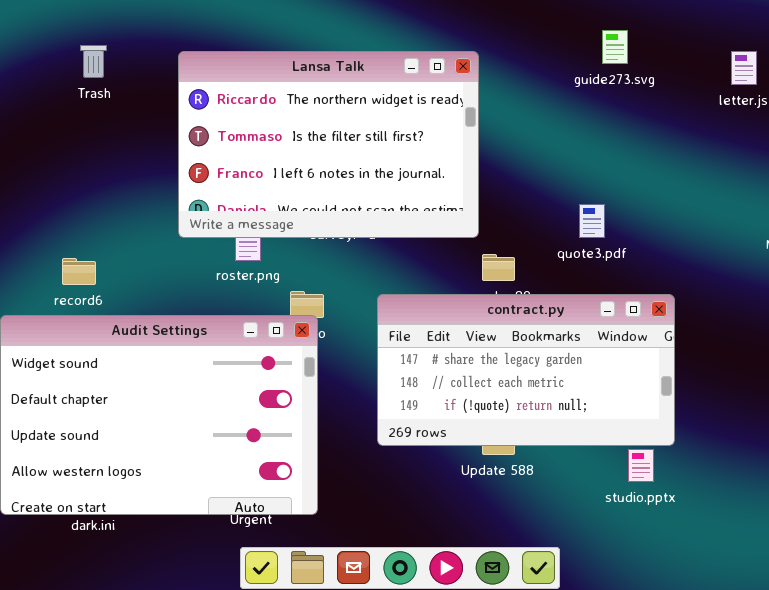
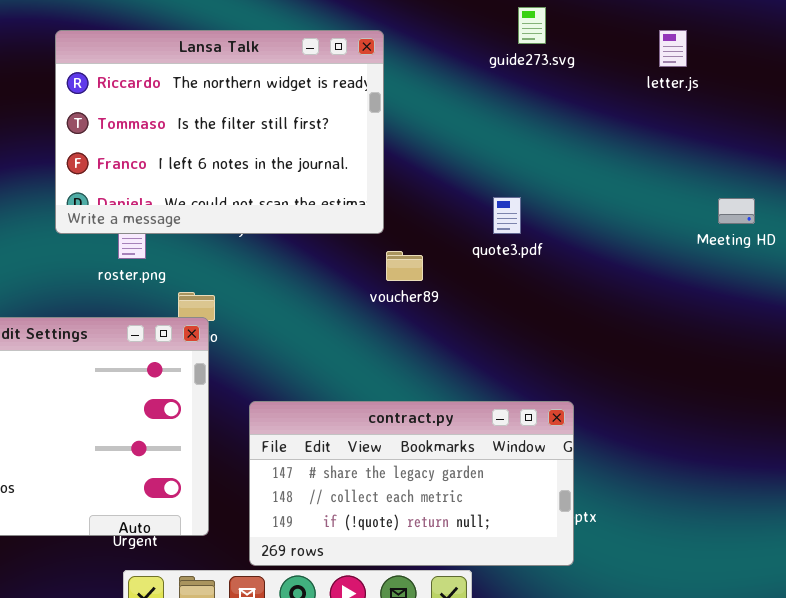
contract.py: [377,294,675,446] -> [249,401,574,566], moved

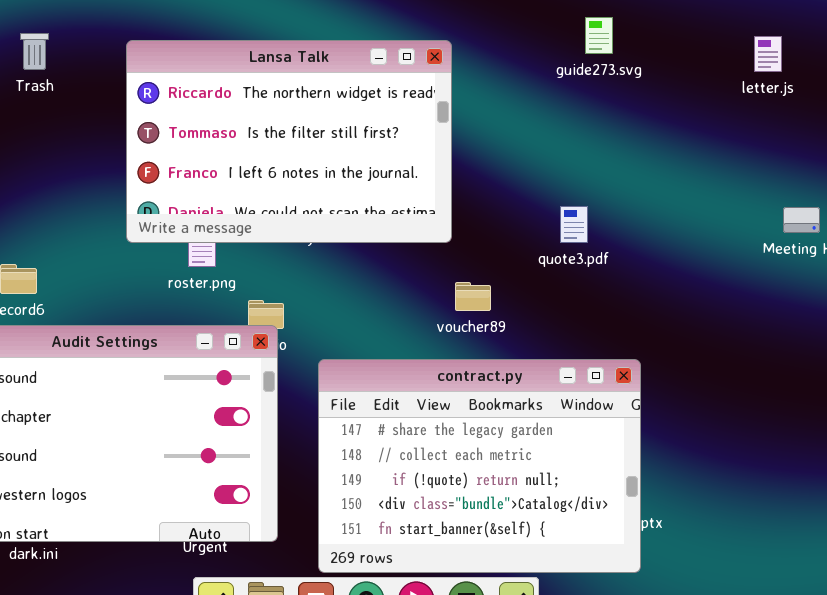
letter.js: [659,30,687,67] -> [754,36,782,72], moved
voucher89: [386,251,423,281] -> [455,282,491,311], moved
contract.py: [249,401,574,566] -> [318,359,641,573], resized

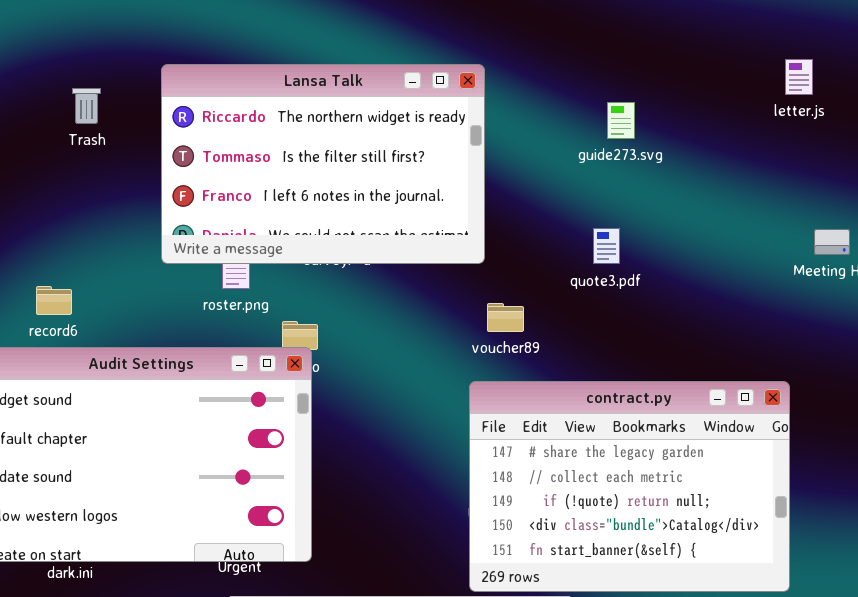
guide273.svg: [585,17,613,54] -> [607,102,635,139], moved
Trash: [20,33,49,70] -> [72,88,101,124], moved
contract.py: [318,359,641,573] -> [469,381,790,592], moved

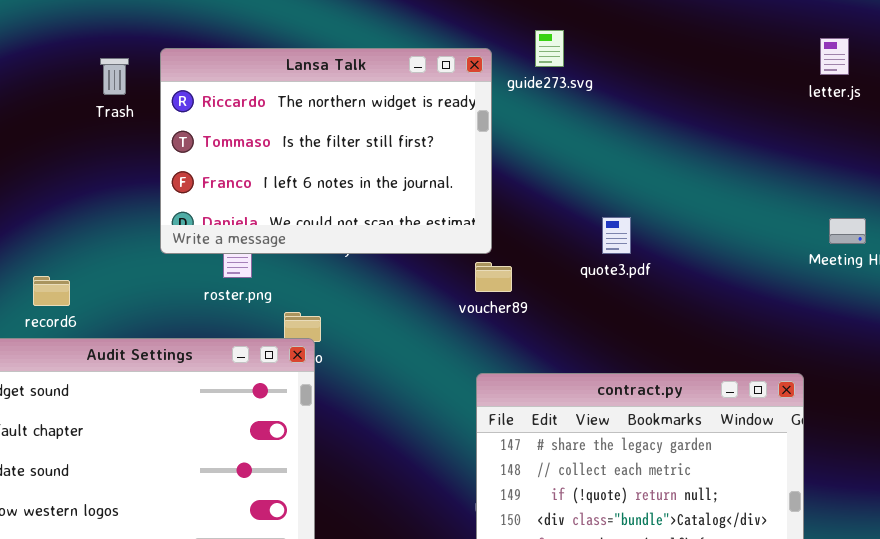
letter.js: [785,59,813,95] -> [820,38,849,75], moved
Trash: [72,88,101,124] -> [100,58,129,95], moved
guide273.svg: [607,102,635,139] -> [535,30,564,67], moved
voucher89: [487,303,524,332] -> [475,262,512,292], moved

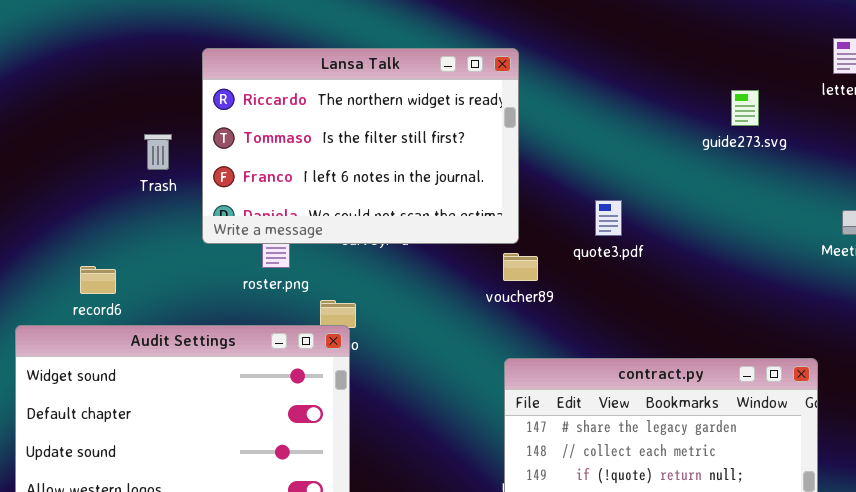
guide273.svg: [535,30,564,67] -> [731,90,759,126], moved
Trash: [100,58,129,95] -> [144,134,172,170], moved
quote3.pdf: [602,217,631,254] -> [595,200,622,236], moved

